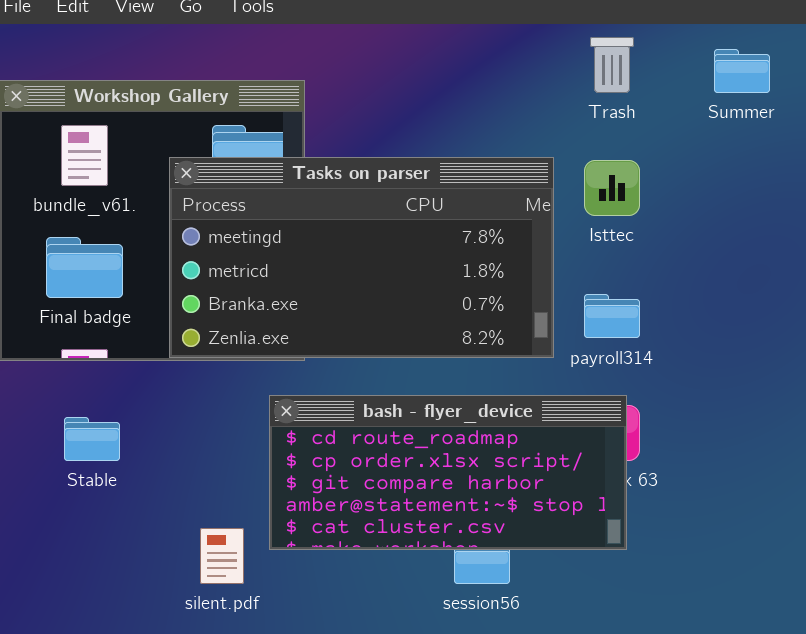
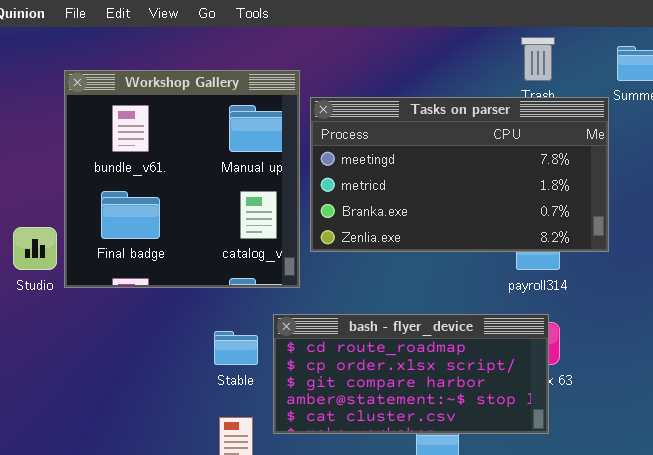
Tasks on parser: [169,157,554,358] -> [310,97,609,252], moved
Stable: [64,417,120,461] -> [214,331,258,365], moved

